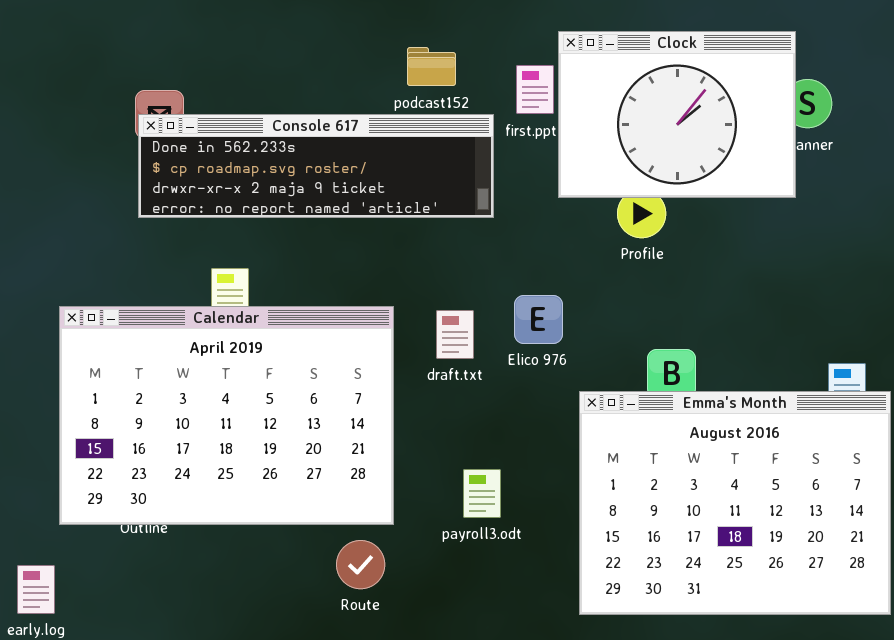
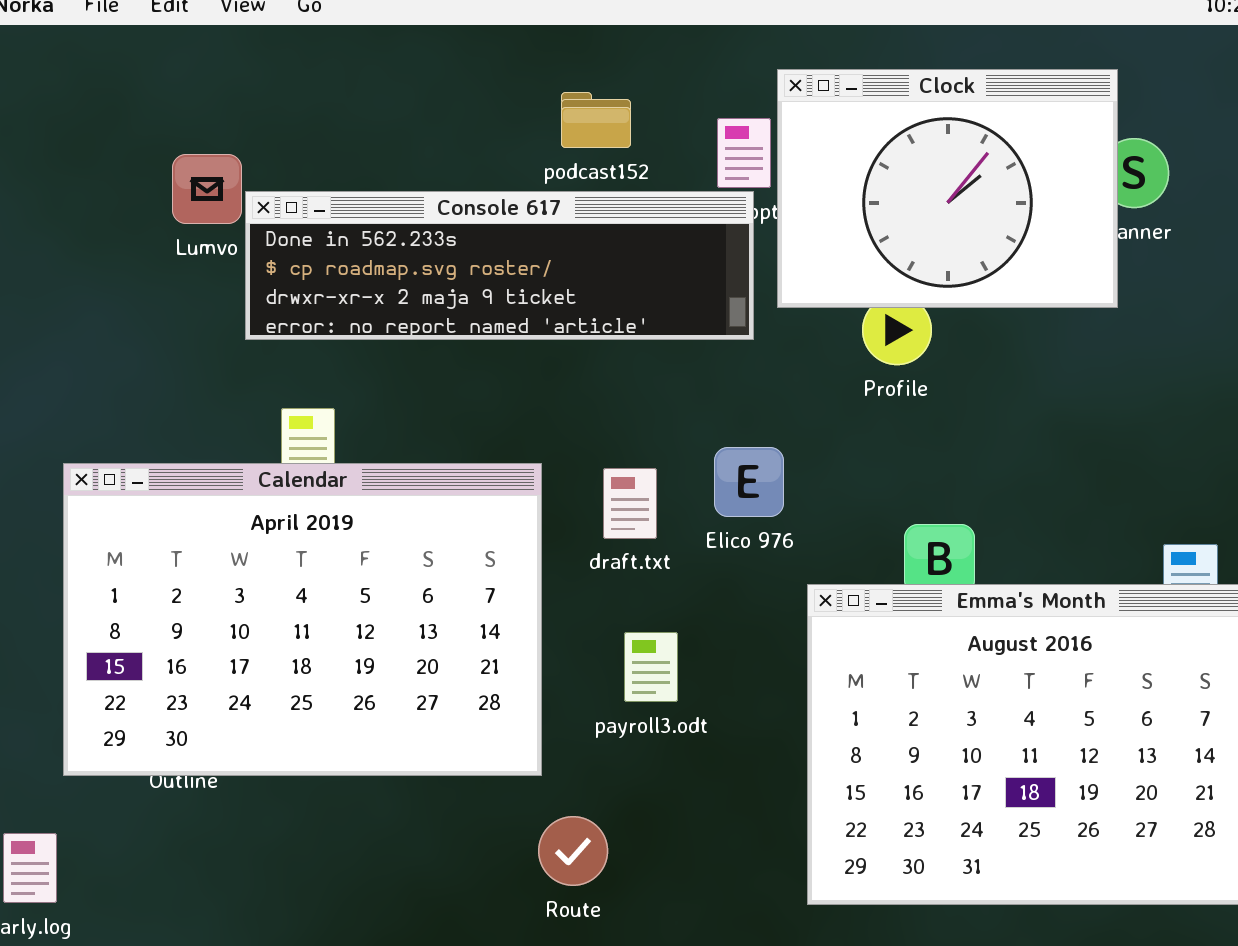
Console 617: [138,114,494,218] -> [245,191,754,340], moved
payroll3.odt: [463,469,501,518] -> [624,632,678,702], moved
Route: [336,540,385,589] -> [538,816,608,886], moved

